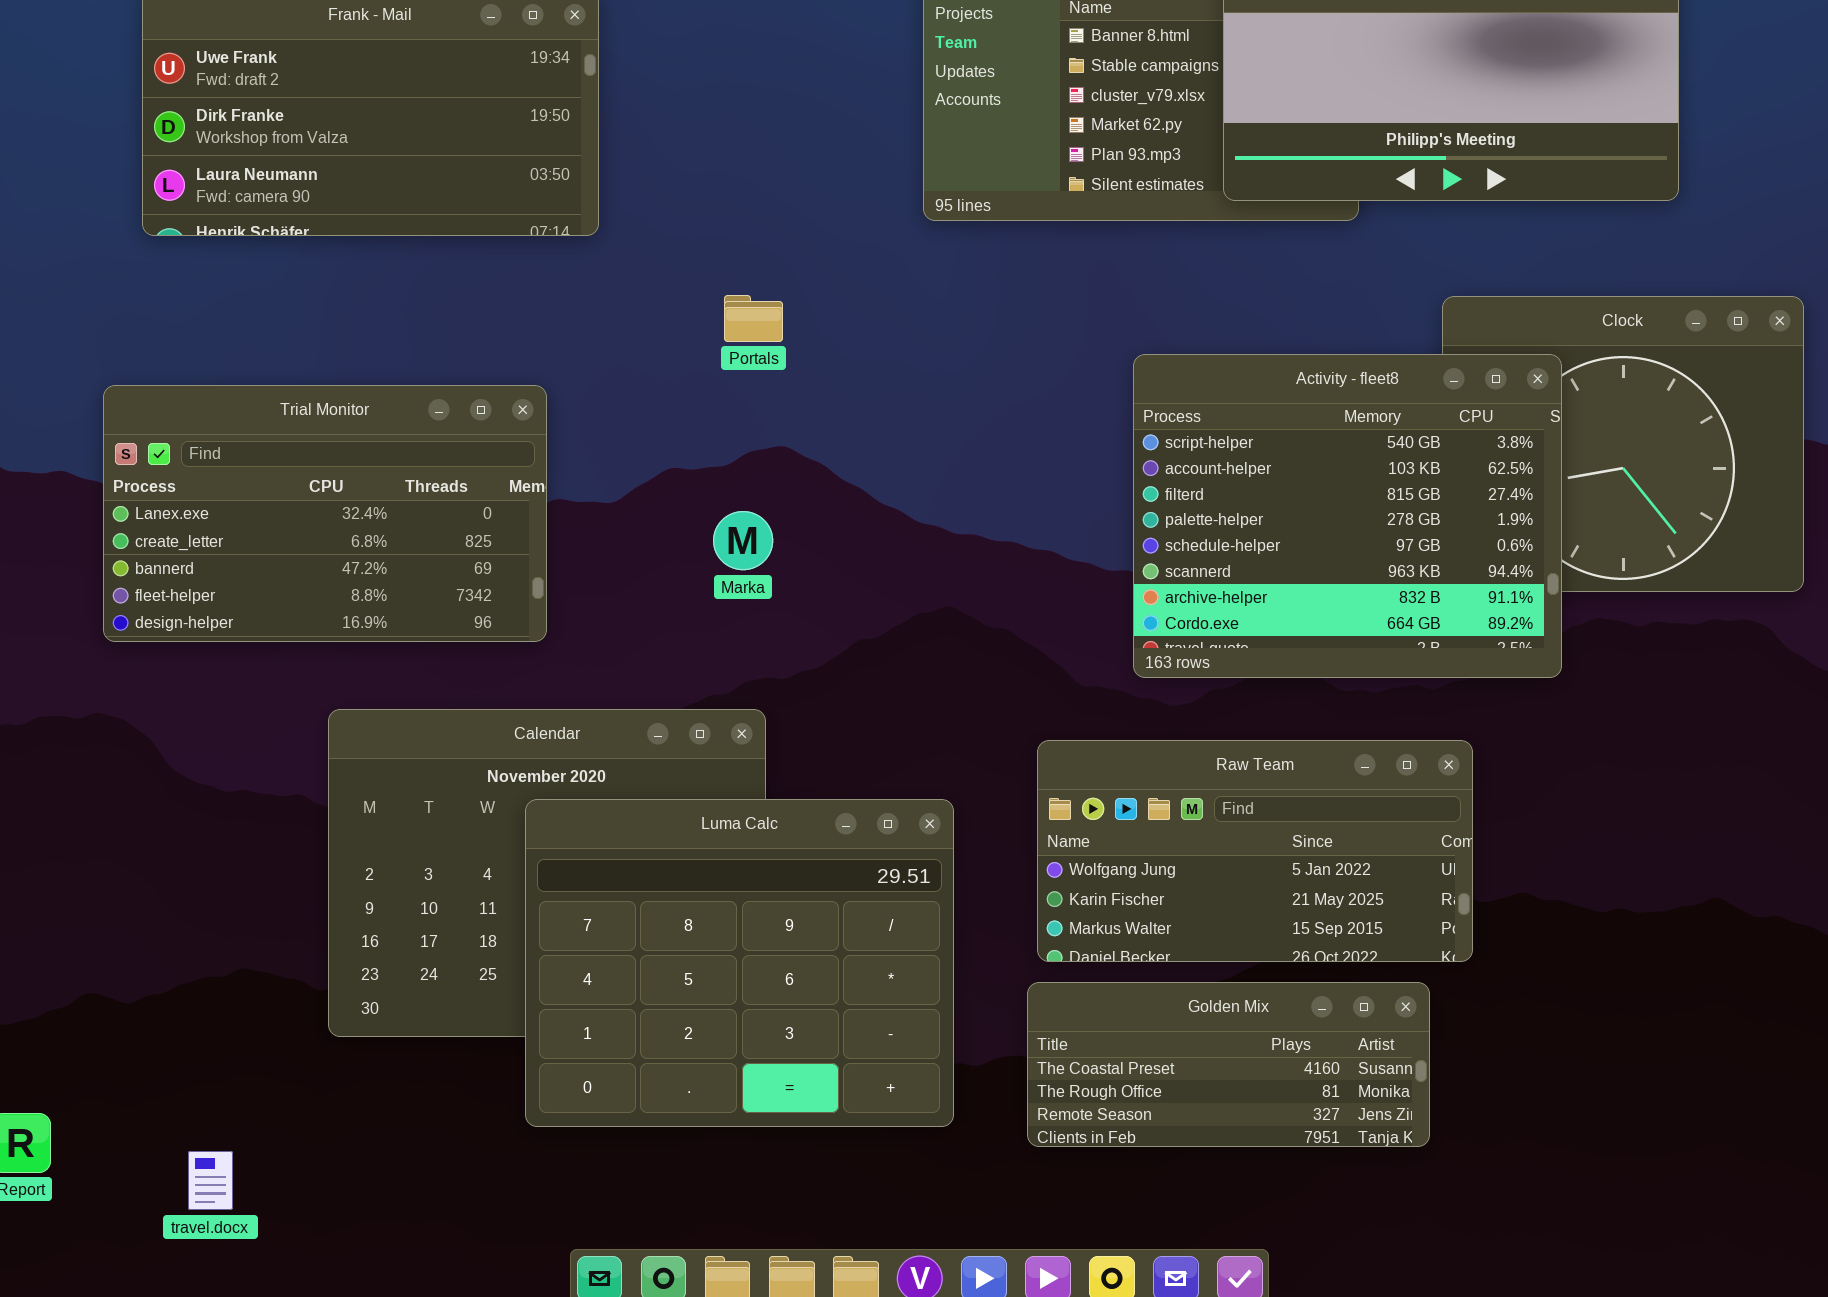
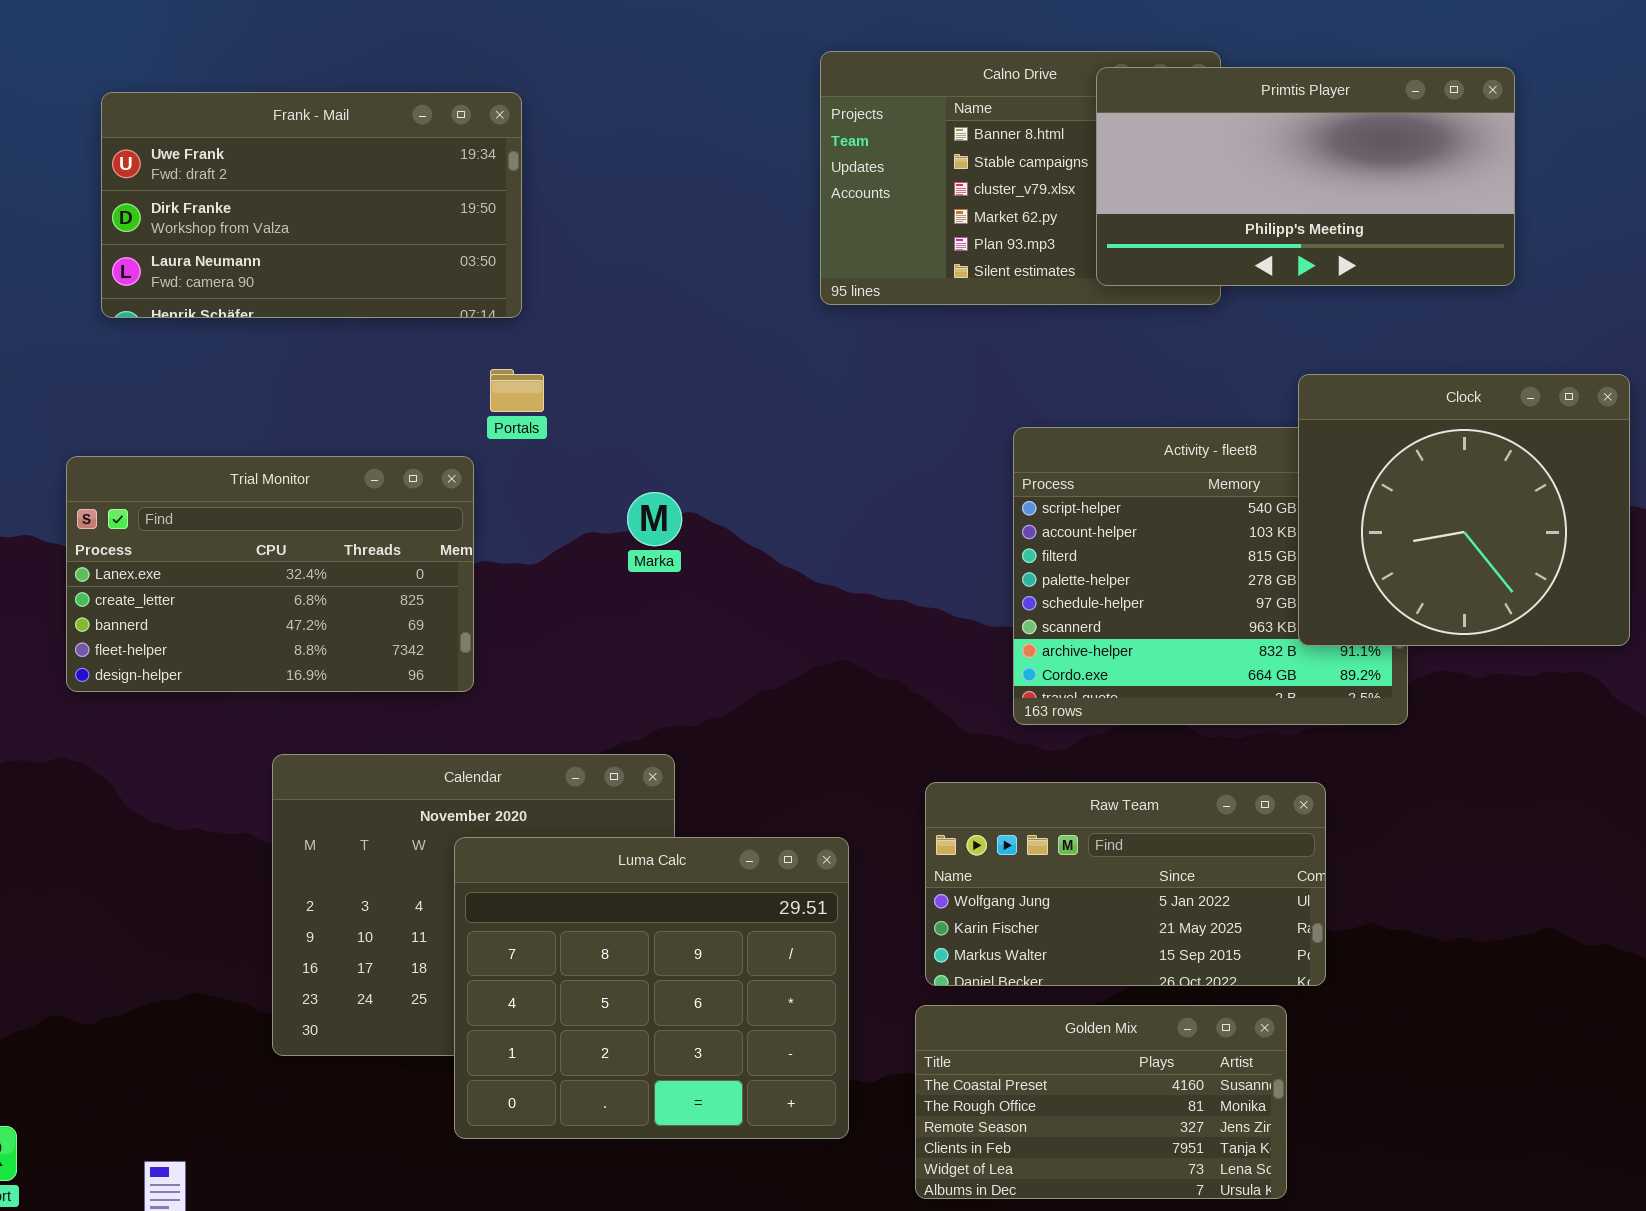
Portals: [724,295,783,342] -> [490,369,544,412], moved
Clock: [1442,296,1804,592] -> [1298,374,1630,646], raised
Marka: [713,511,773,570] -> [627,492,682,546], moved
Golden Mix: [1027,982,1430,1147] -> [915,1005,1287,1199], resized

